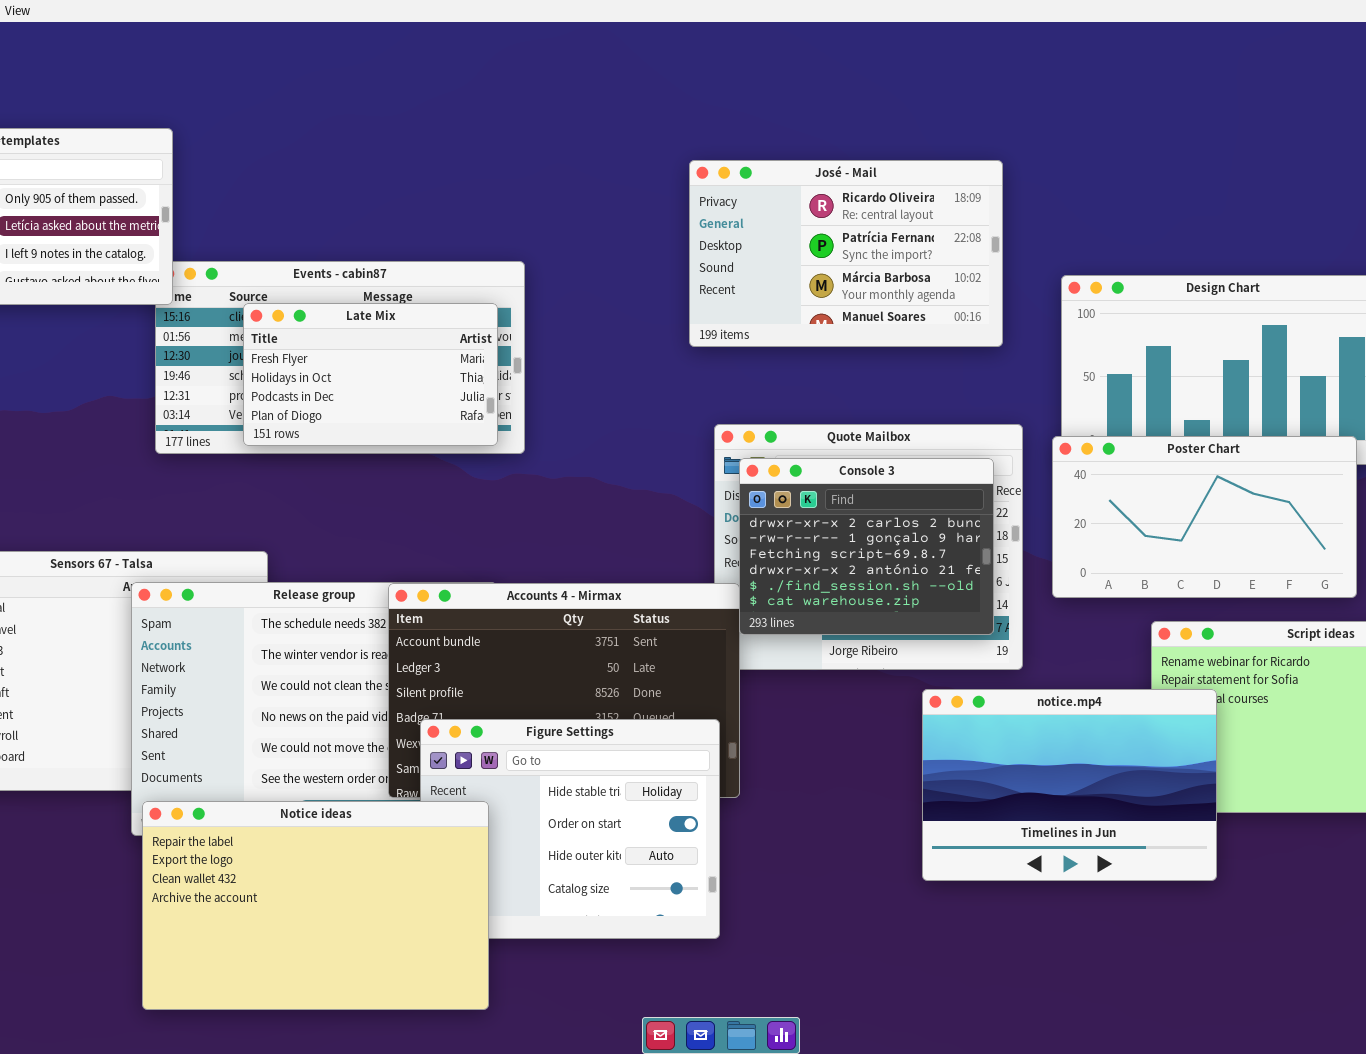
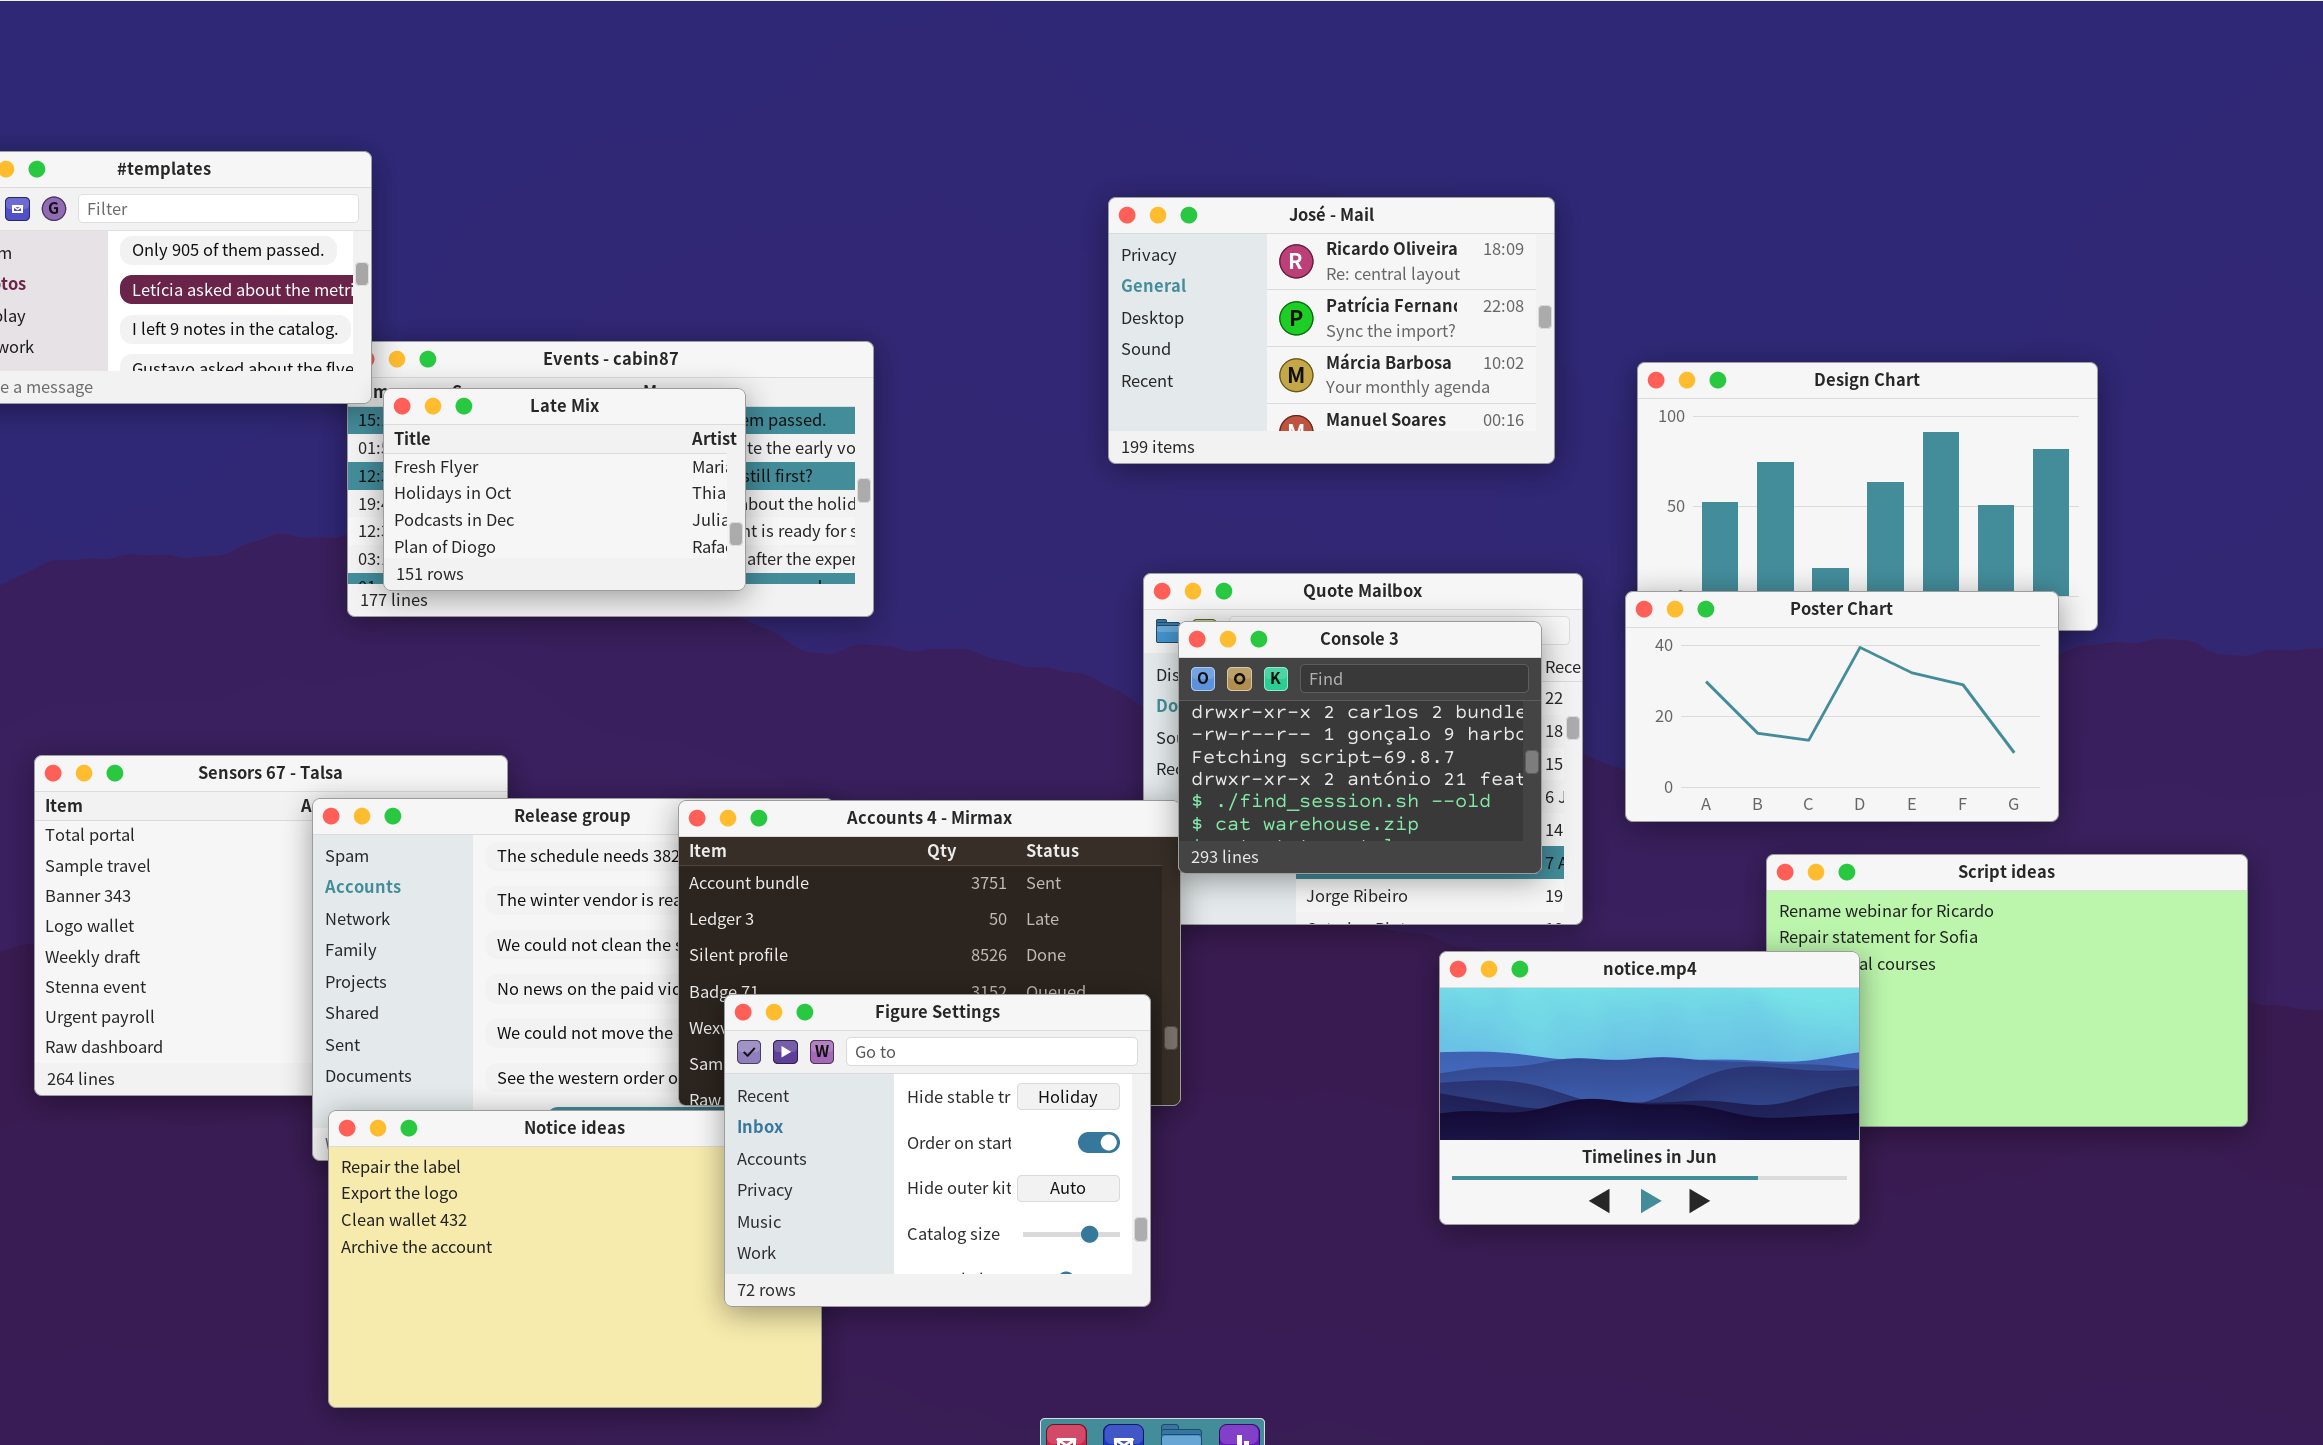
Late Mix: [243,303,498,446] -> [383,388,746,591], moved
Figure Settings: [420,719,720,939] -> [724,994,1151,1307], raised

